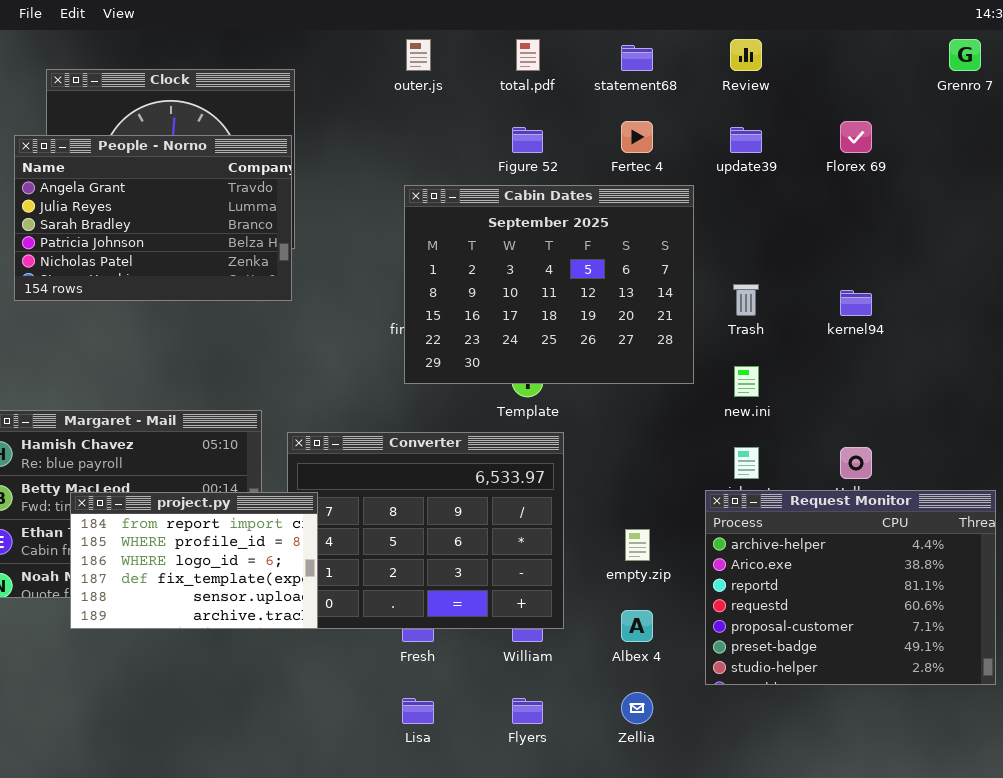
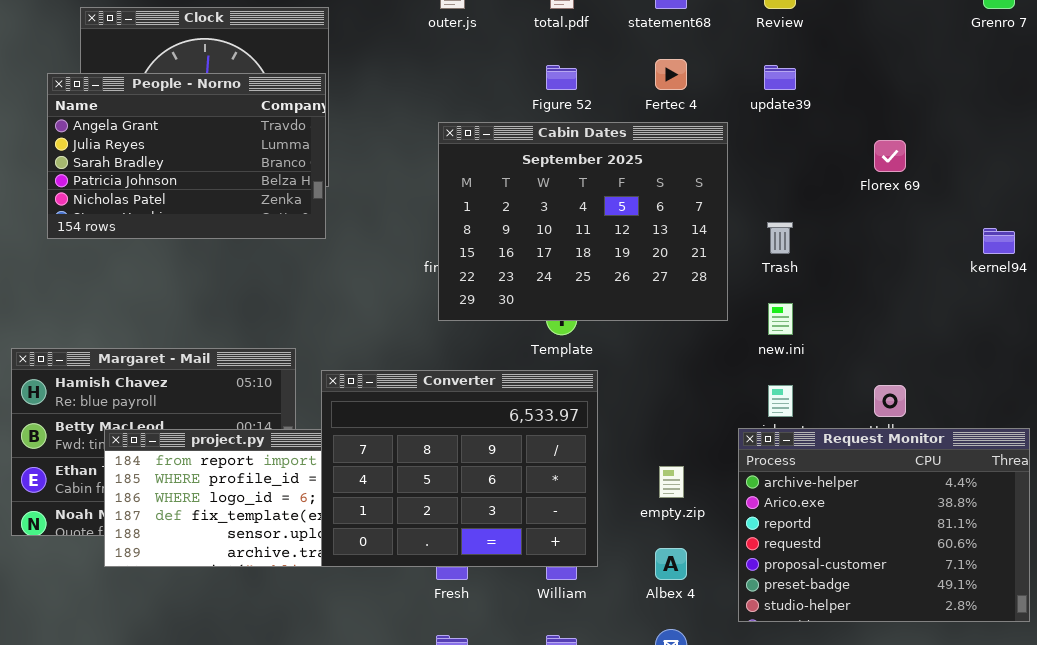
Florex 69: [840,121,872,153] -> [874,140,906,172], moved
kernel94: [840,290,872,316] -> [983,228,1015,254], moved
Converter: [287,432,564,629] -> [321,370,598,567], raised

